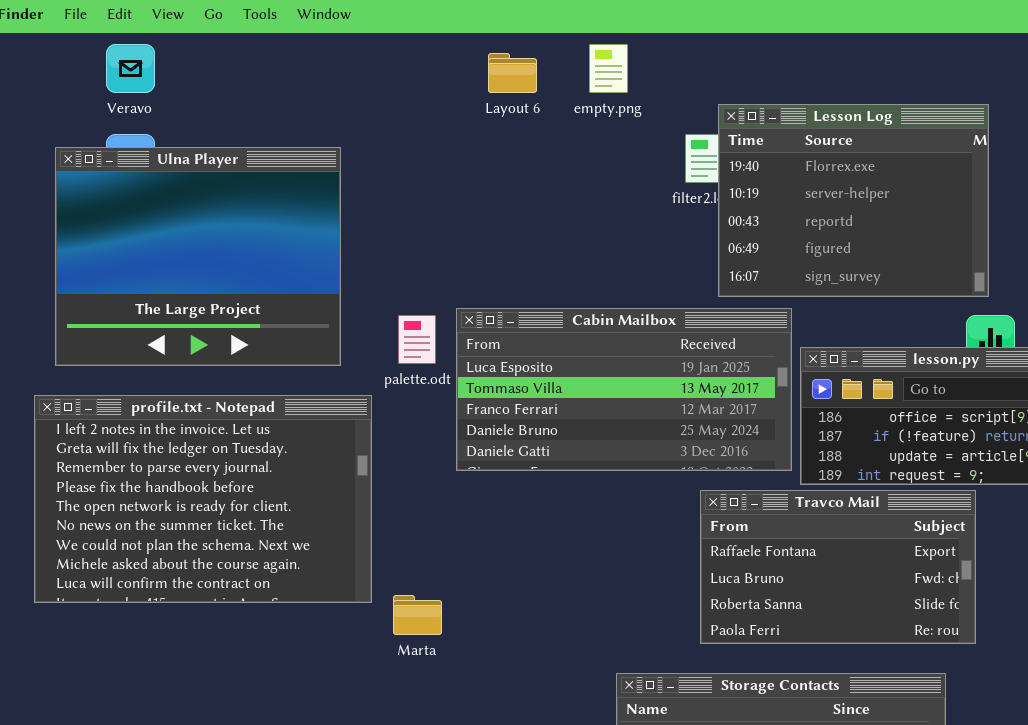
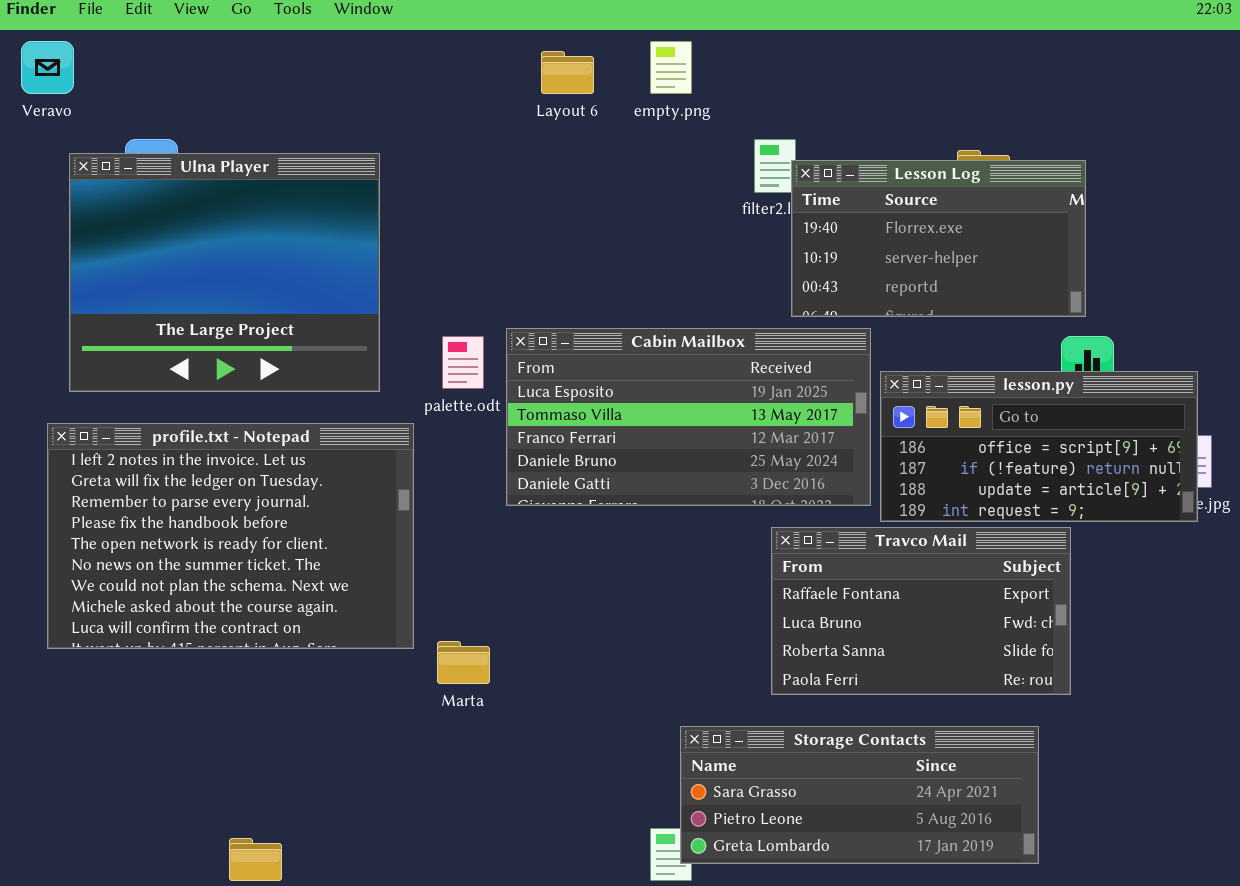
Veravo: [106,44,155,93] -> [21,41,74,94], moved
Lesson Log: [718,104,989,297] -> [791,160,1086,317], resized

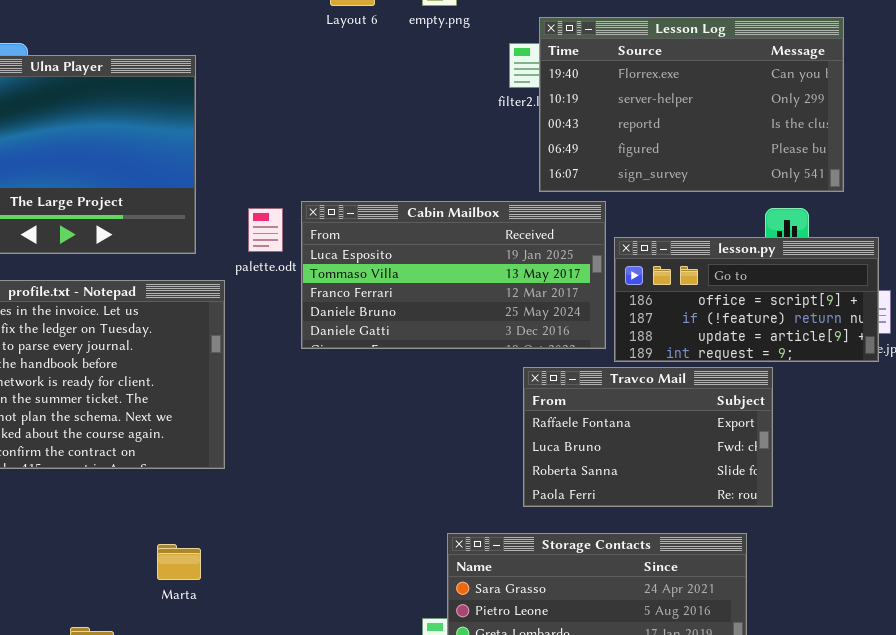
Lesson Log: [791,160,1086,317] -> [539,17,844,192], resized
Marta: [437,641,490,684] -> [157,544,201,580], moved

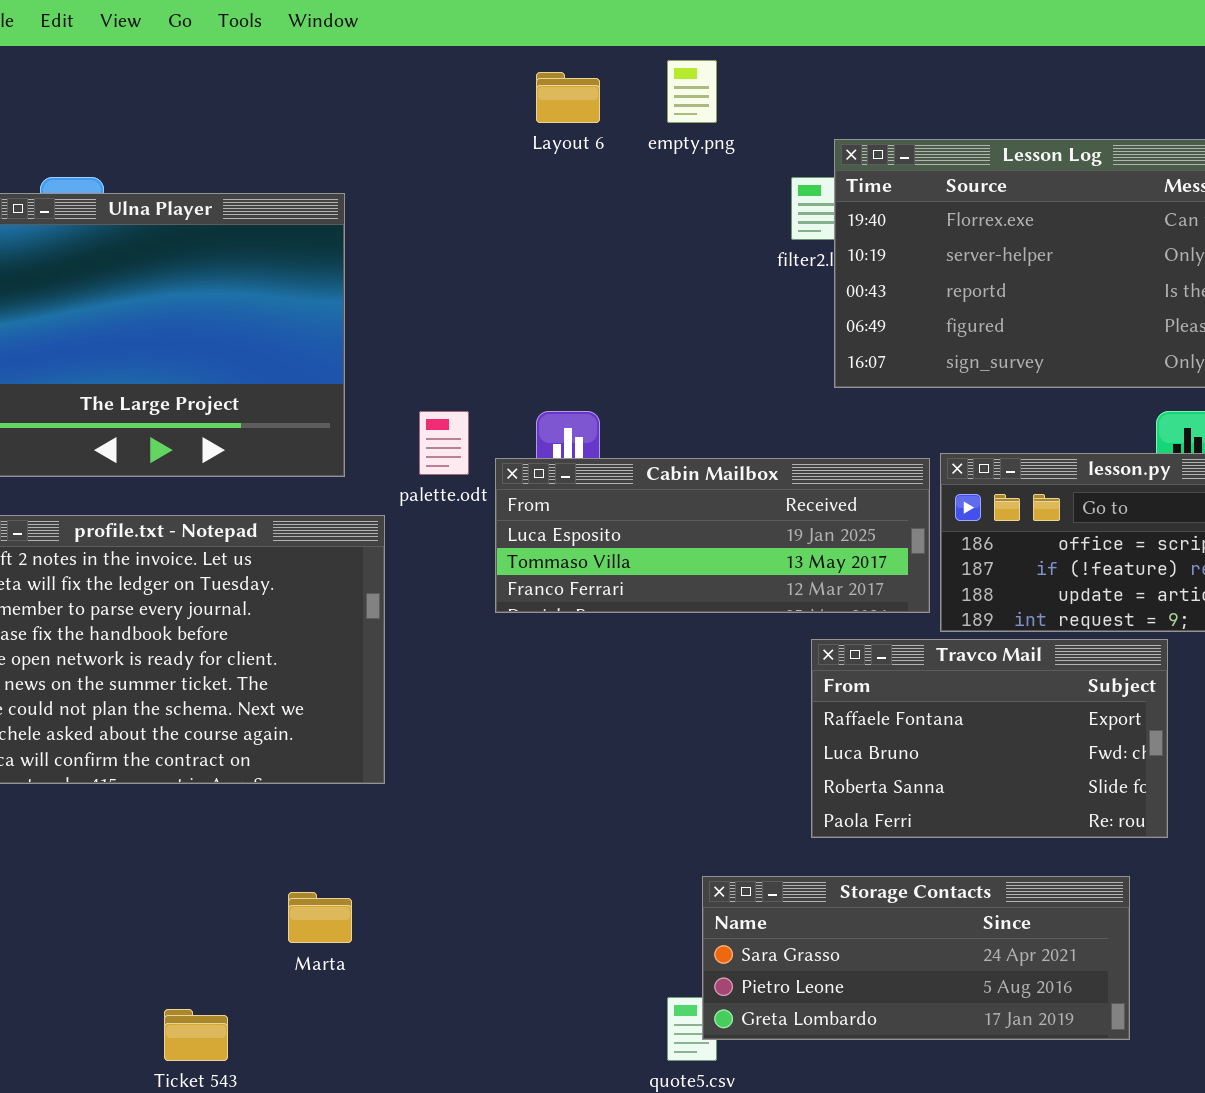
Cabin Mailbox: [301,201,606,349] -> [495,458,930,613], resized

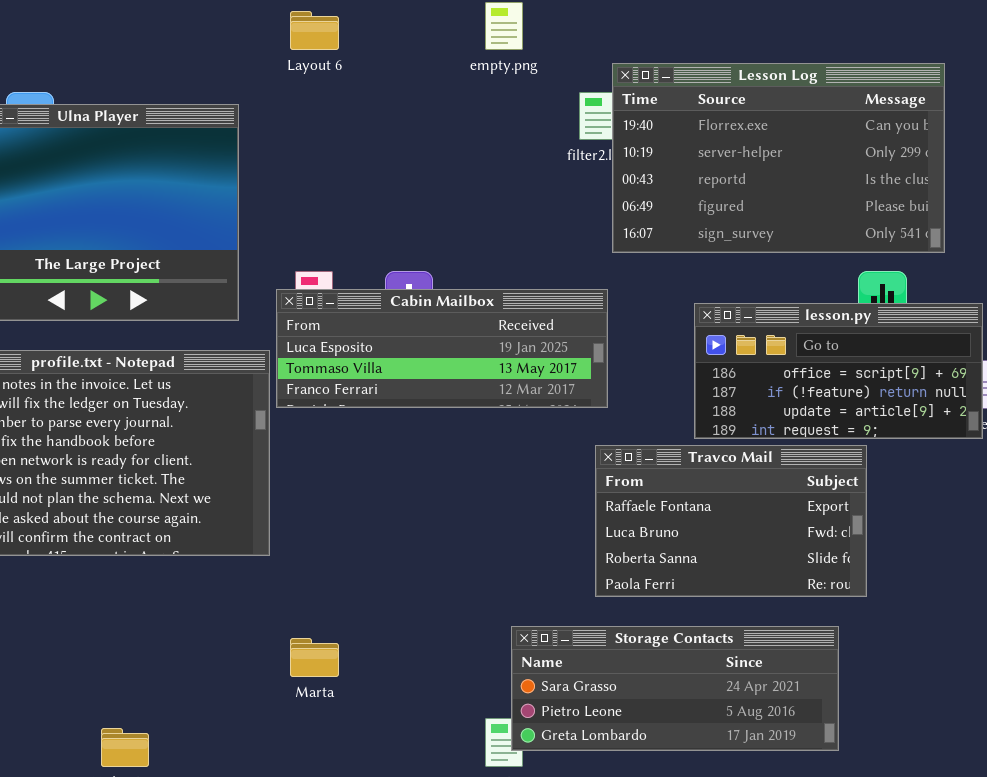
Layout 6: [536,72,600,123] -> [290,11,339,50], moved
Cabin Mailbox: [495,458,930,613] -> [276,289,608,408], moved
Marta: [288,892,352,943] -> [290,638,339,677], moved

